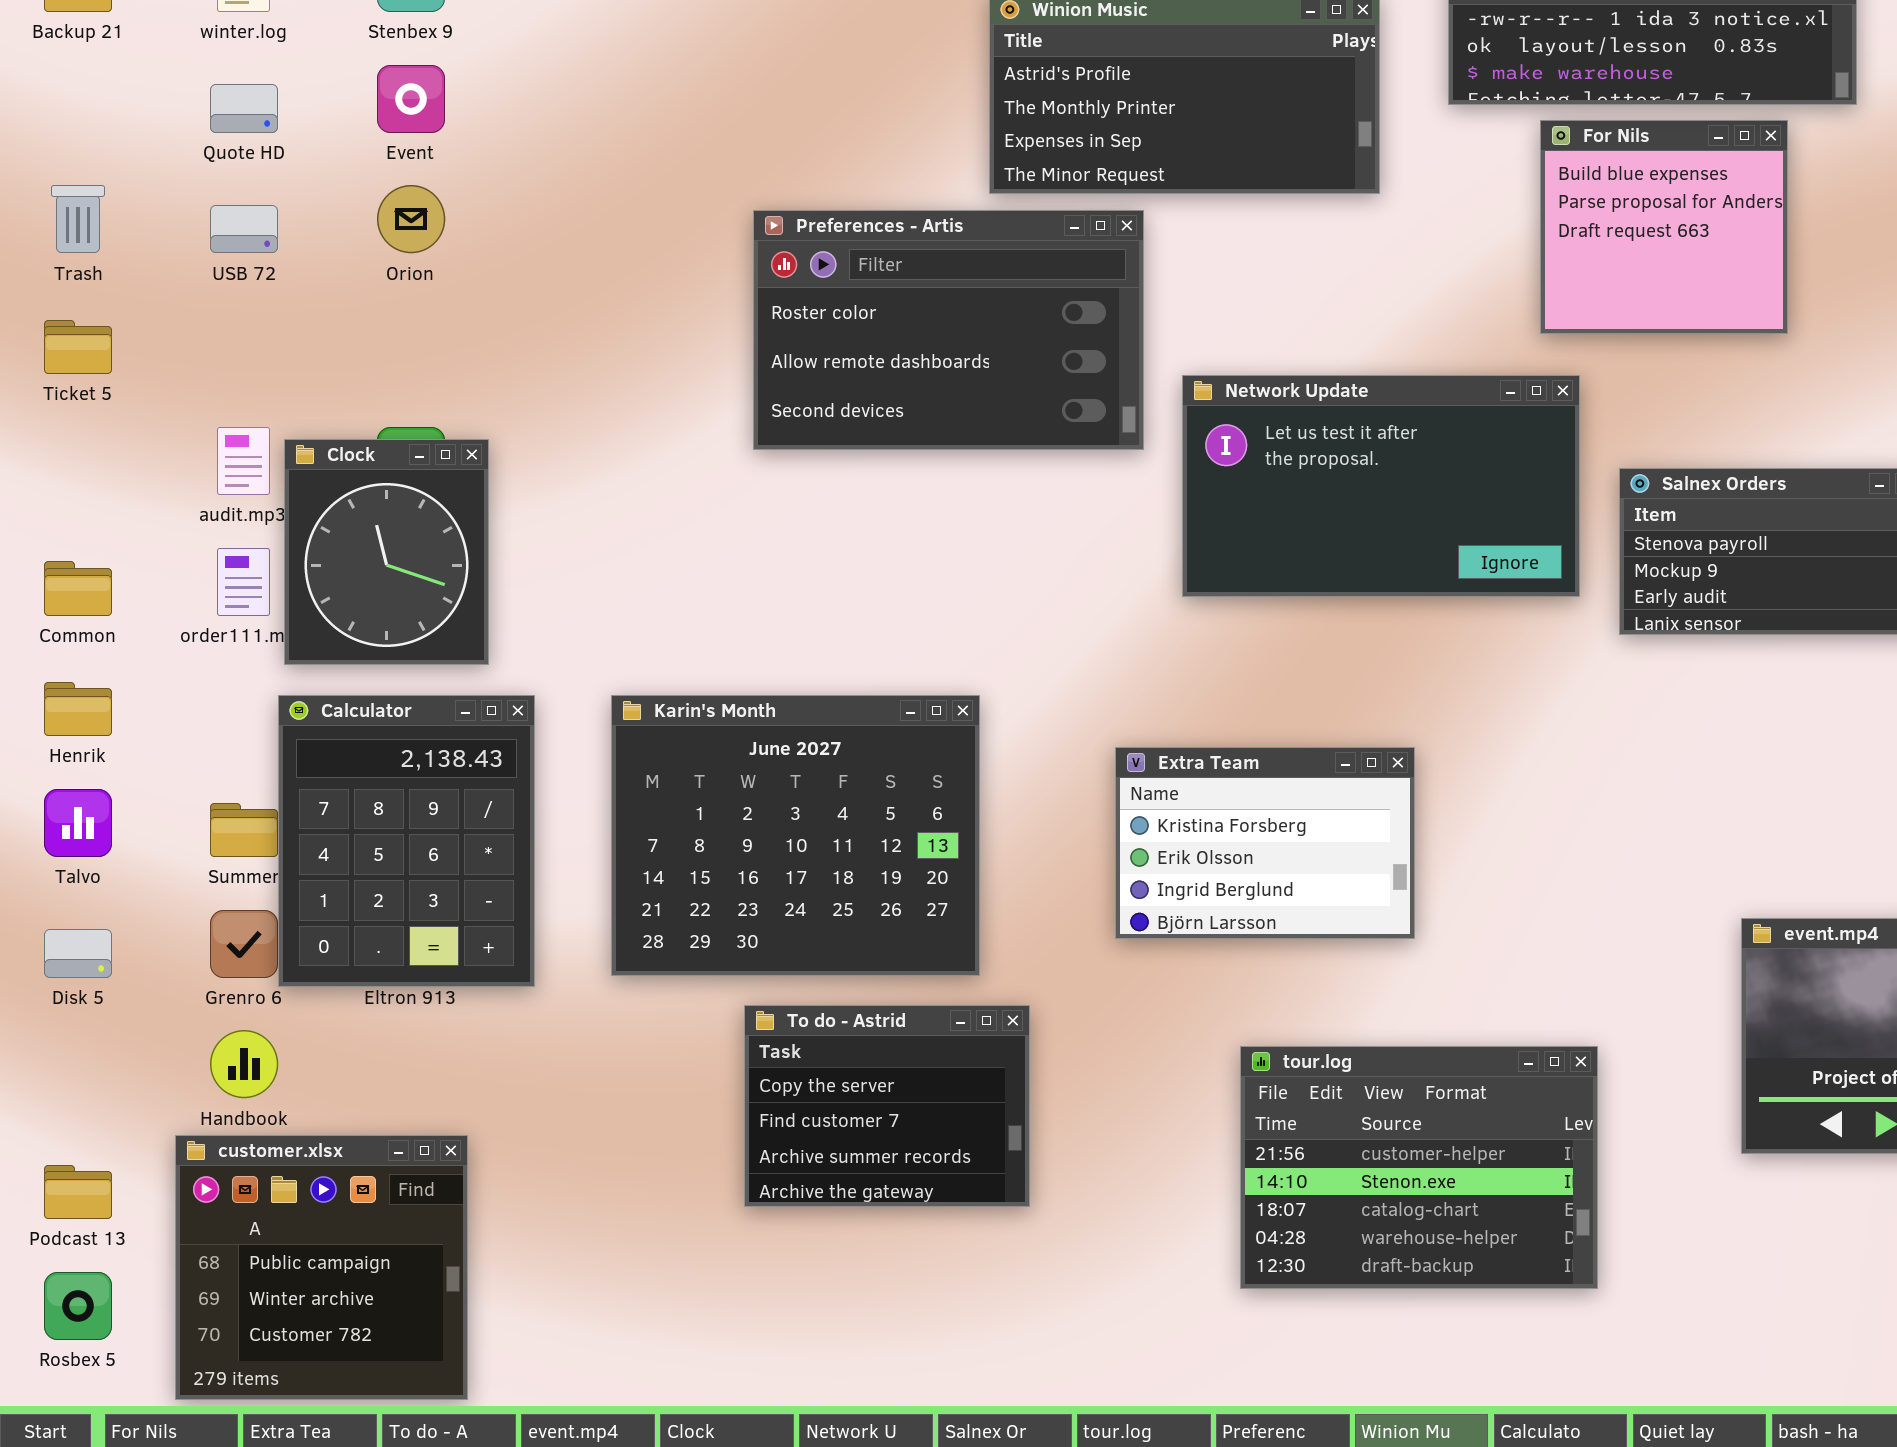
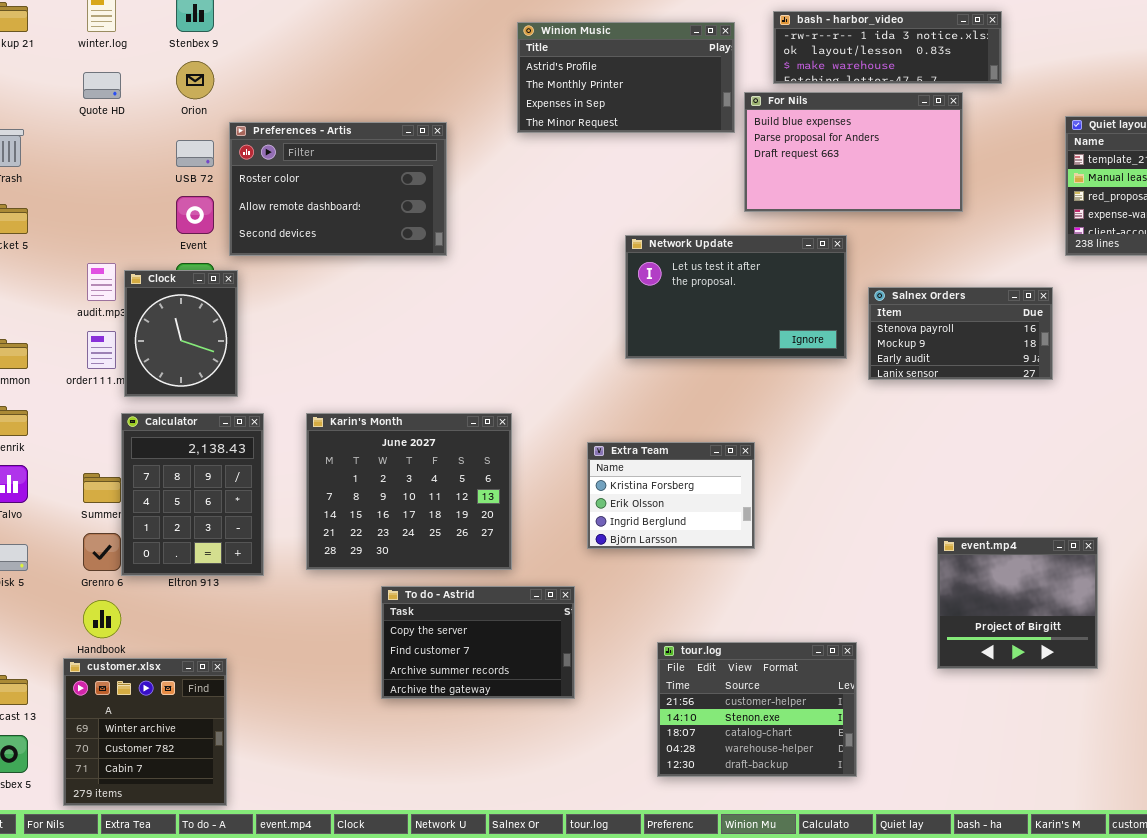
Event: [377,65,445,133] -> [176,196,214,234], moved
For Nils: [1540,120,1788,334] -> [744,92,963,212], resized
Orion: [377,185,445,253] -> [176,61,214,99], moved
USB 72: [210,205,278,253] -> [176,140,214,167], moved
Preferences - Artis: [753,210,1144,450] -> [229,122,447,256], moved
To do - Astrid: [744,1005,1030,1207] -> [381,586,575,699], resized
tour.log: [1240,1046,1598,1289] -> [657,642,857,777], moved
customer.xlsx: [175,1135,468,1400] -> [63,658,227,806], scrolled down 1 row

